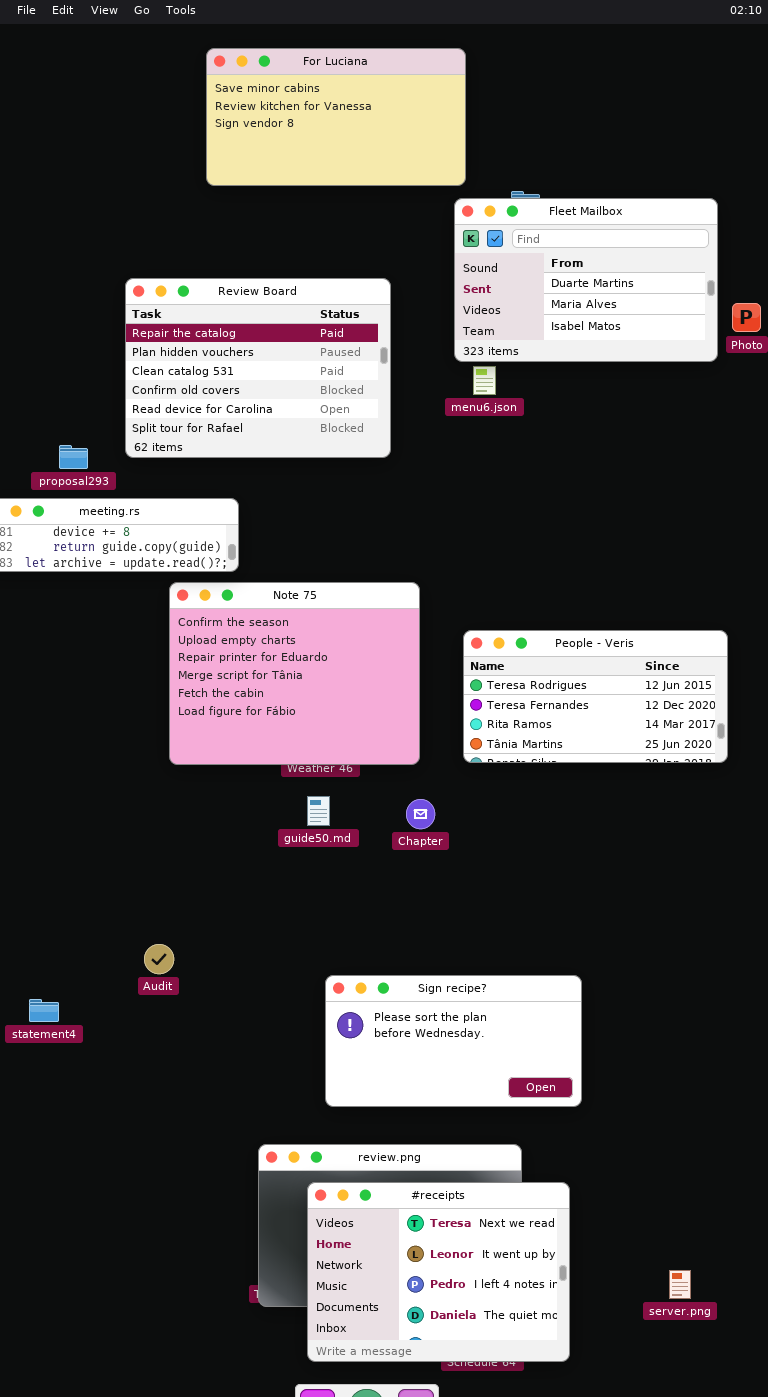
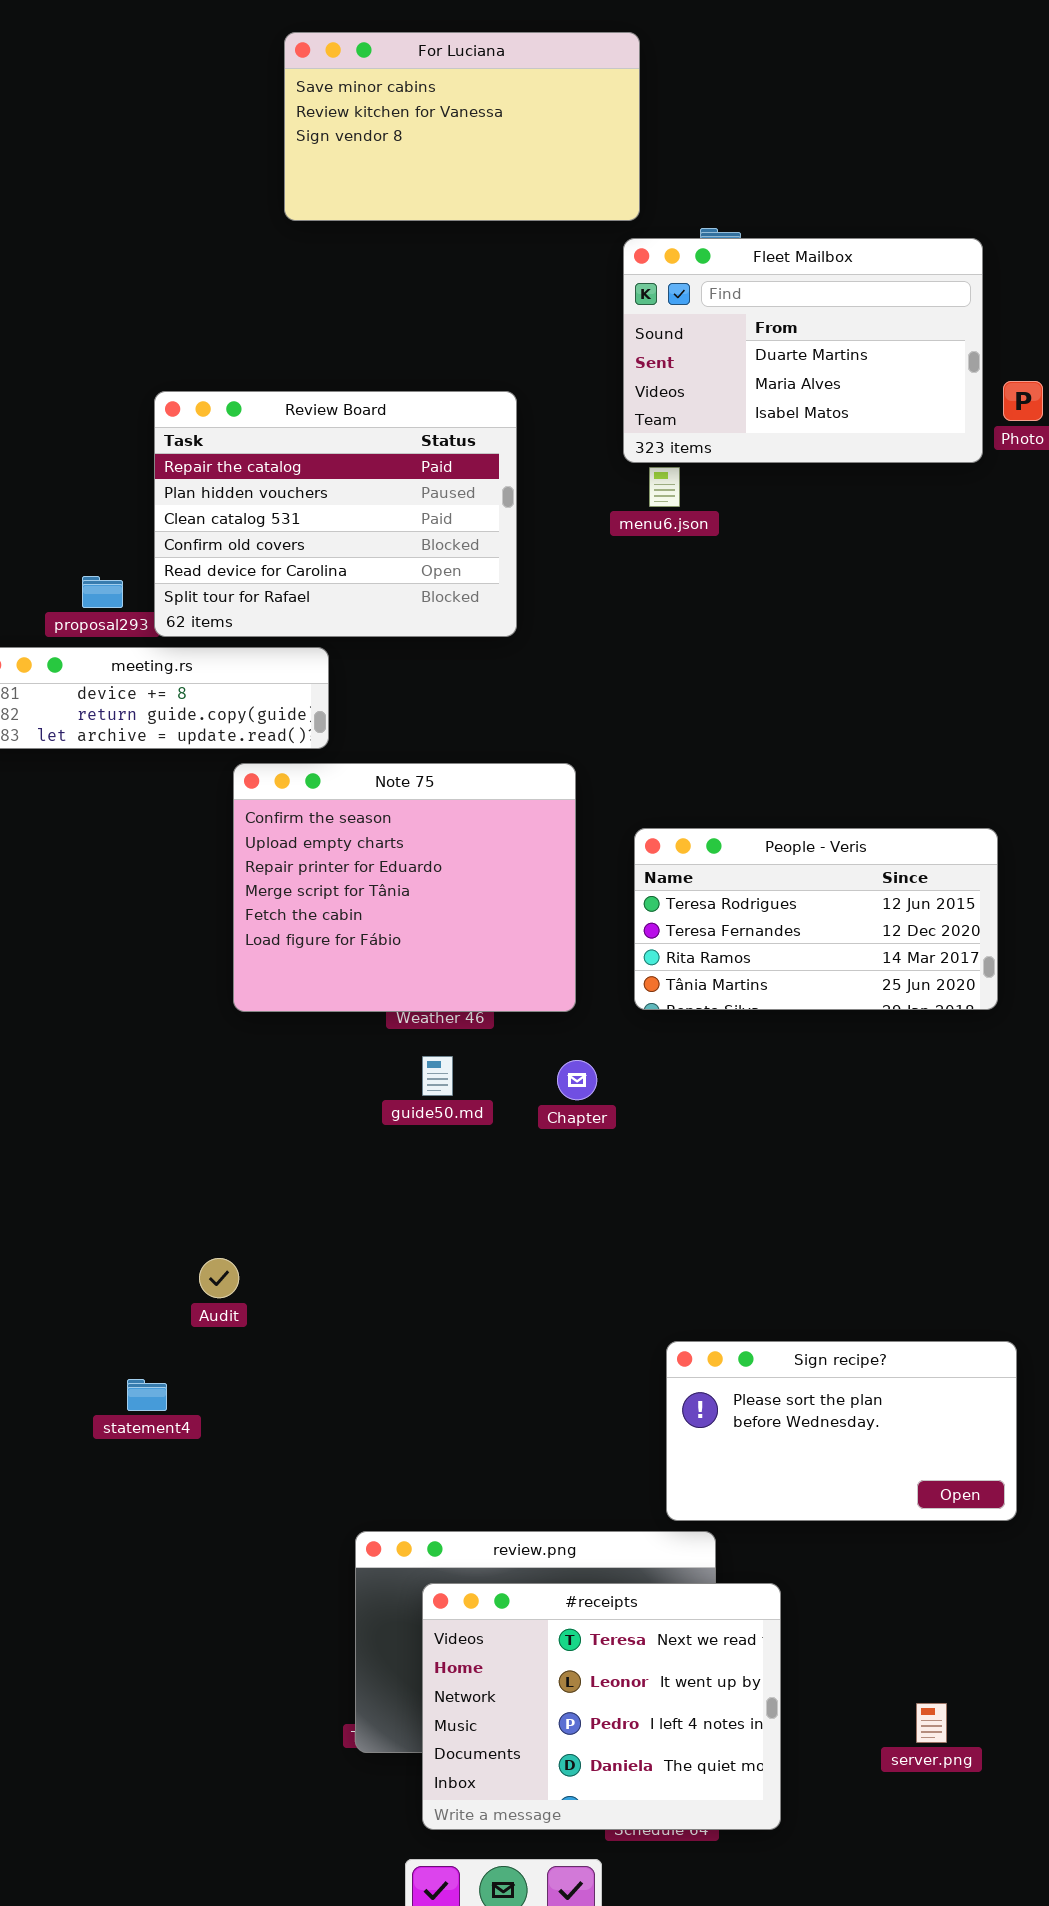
Review Board: [125,278,391,458] -> [154,391,517,637], moved
Sign recipe?: [325,975,582,1107] -> [666,1341,1017,1521], moved
statement4: [29,999,59,1022] -> [127,1379,167,1411], moved

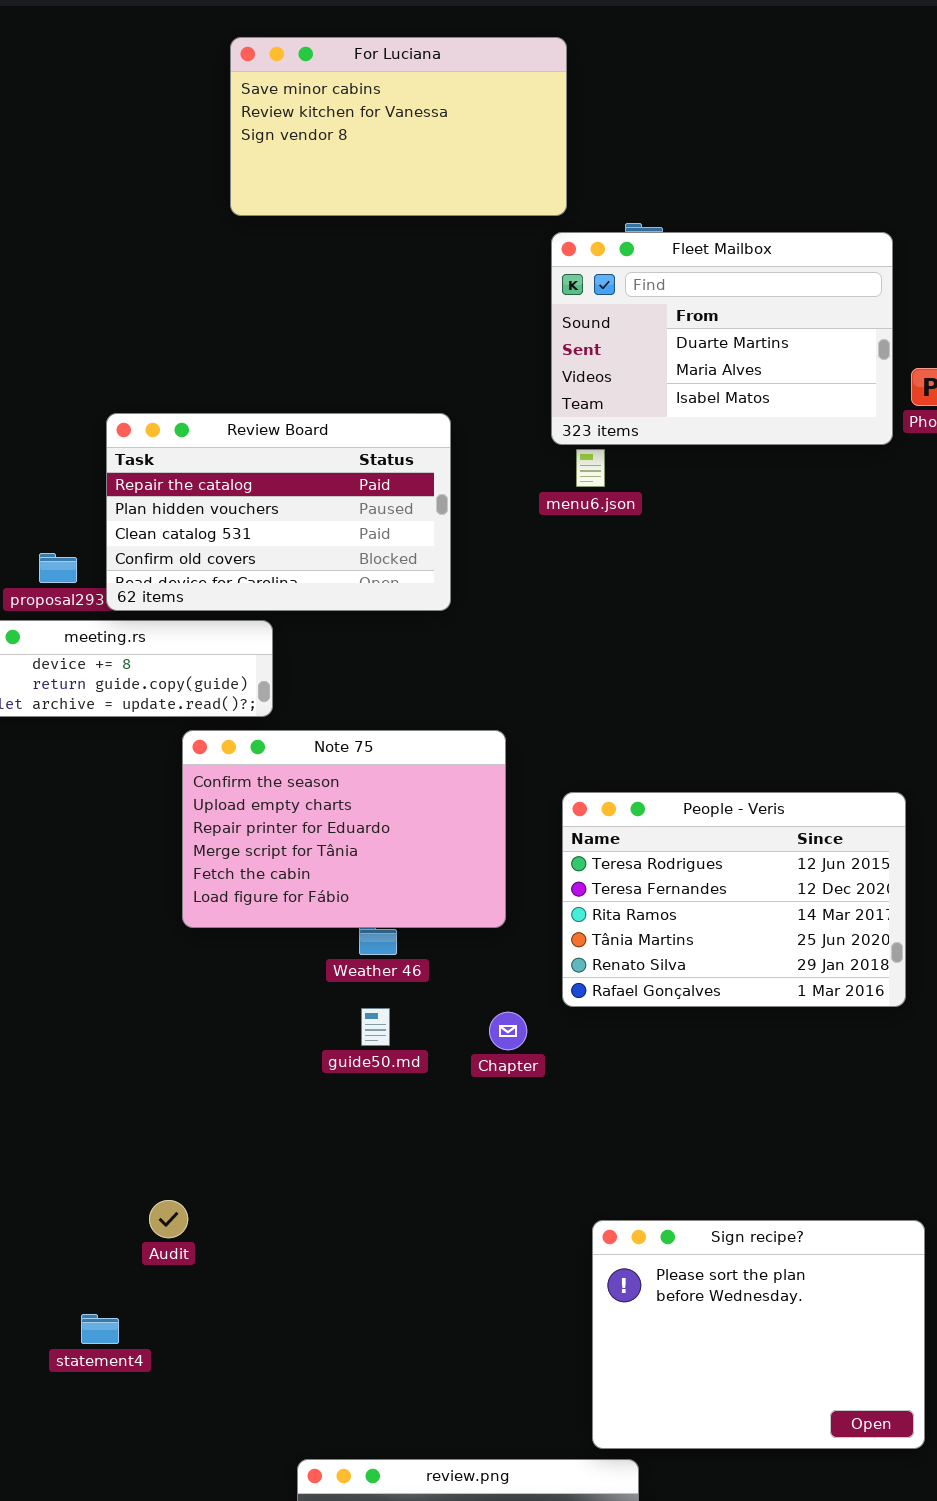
Review Board: [154,391,517,637] -> [106,413,451,611], resized
Note 75: [233,763,576,1012] -> [182,730,506,928], resized
People - Veris: [634,828,998,1010] -> [562,792,906,1007], resized
Sign recipe?: [666,1341,1017,1521] -> [592,1220,925,1449], resized

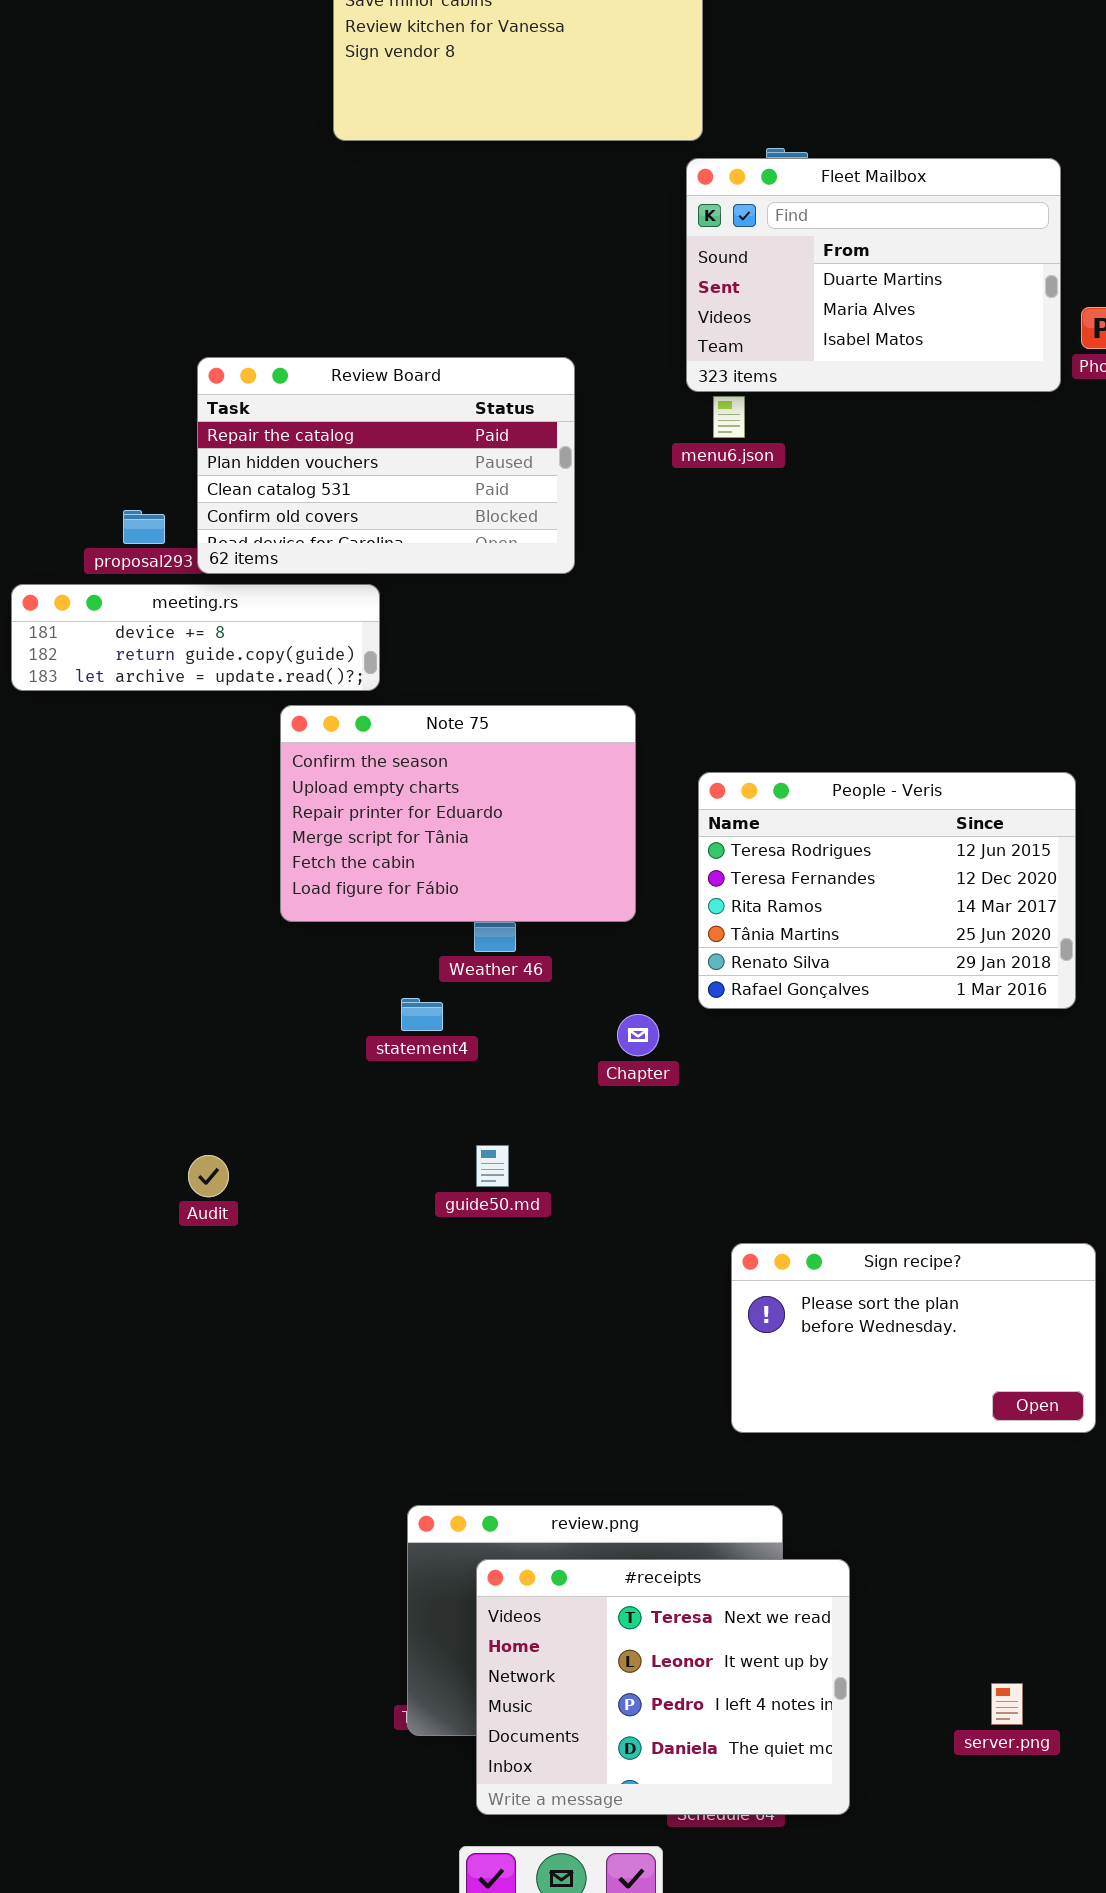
guide50.md: [361,1008,390,1046] -> [476,1145,509,1187], moved
Audit: [149,1200,188,1238] -> [188,1155,229,1197], moved
Sign recipe?: [592,1220,925,1449] -> [731,1243,1096,1433], resized
statement4: [81,1314,119,1344] -> [401,998,443,1031], moved

